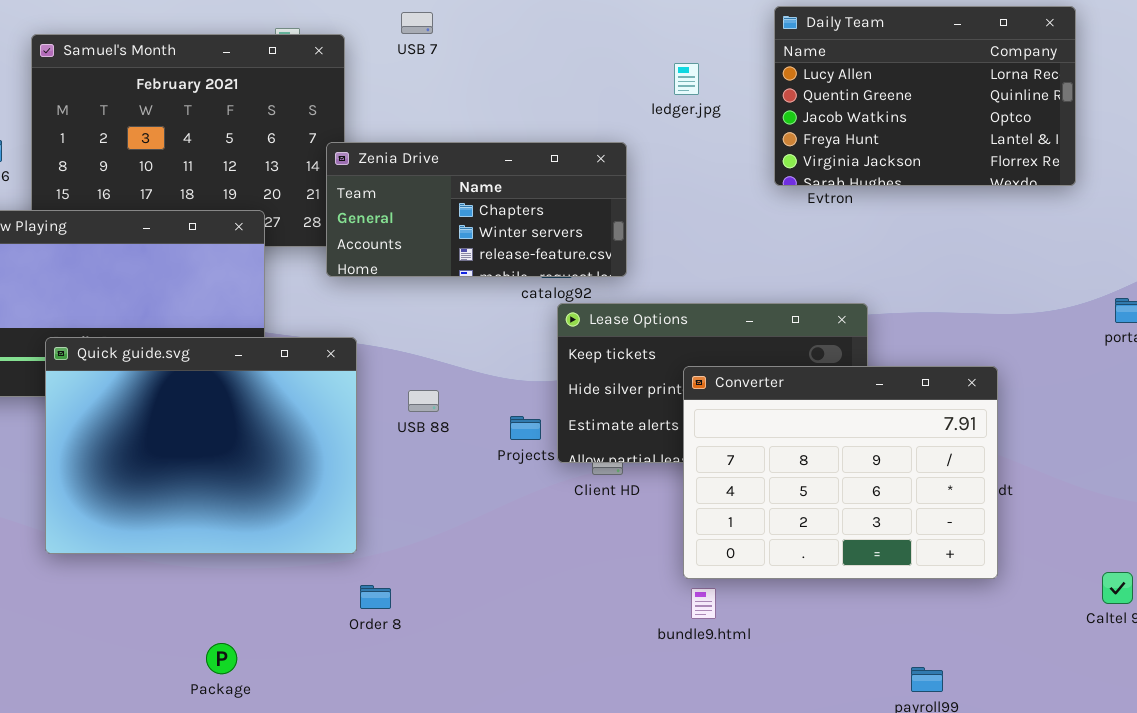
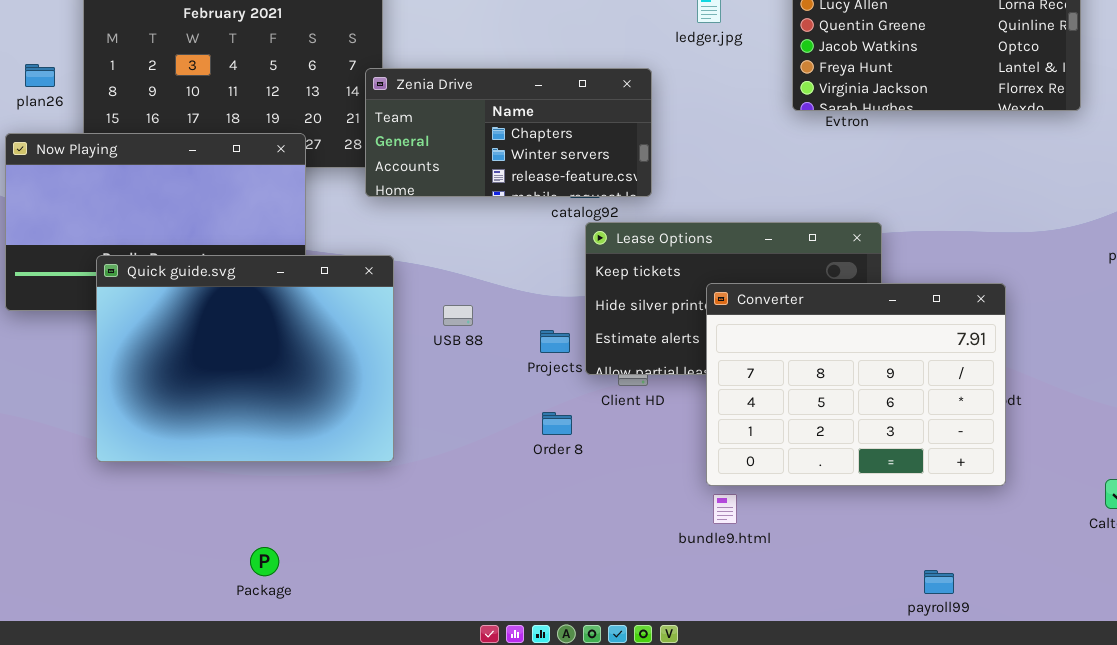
Order 8: [360,585,391,609] -> [542,412,572,435], moved

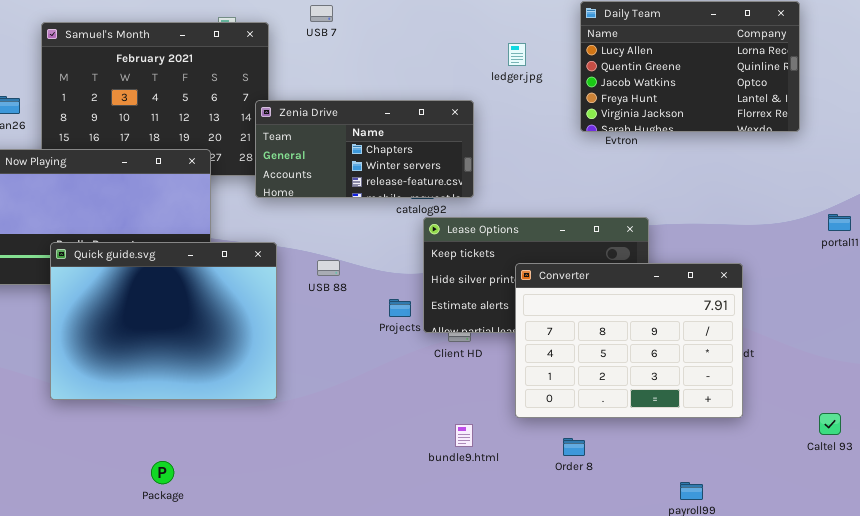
USB 88: [443,305,473,326] -> [317,260,340,276], moved
Order 8: [542,412,572,435] -> [563,438,585,456], moved
bundle9.html: [713,494,737,524] -> [455,424,473,447], moved
Package: [250,547,279,576] -> [151,461,174,484], moved

